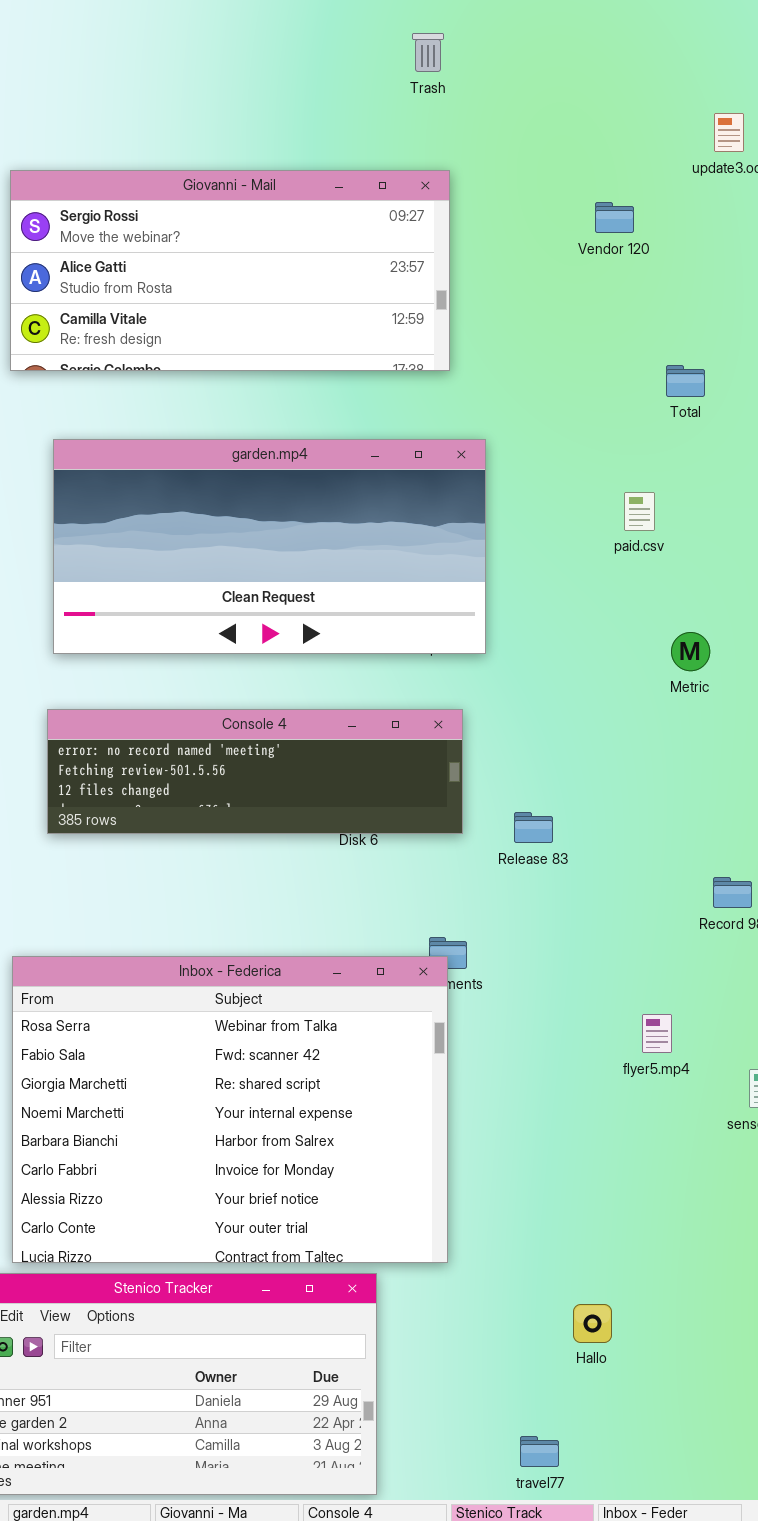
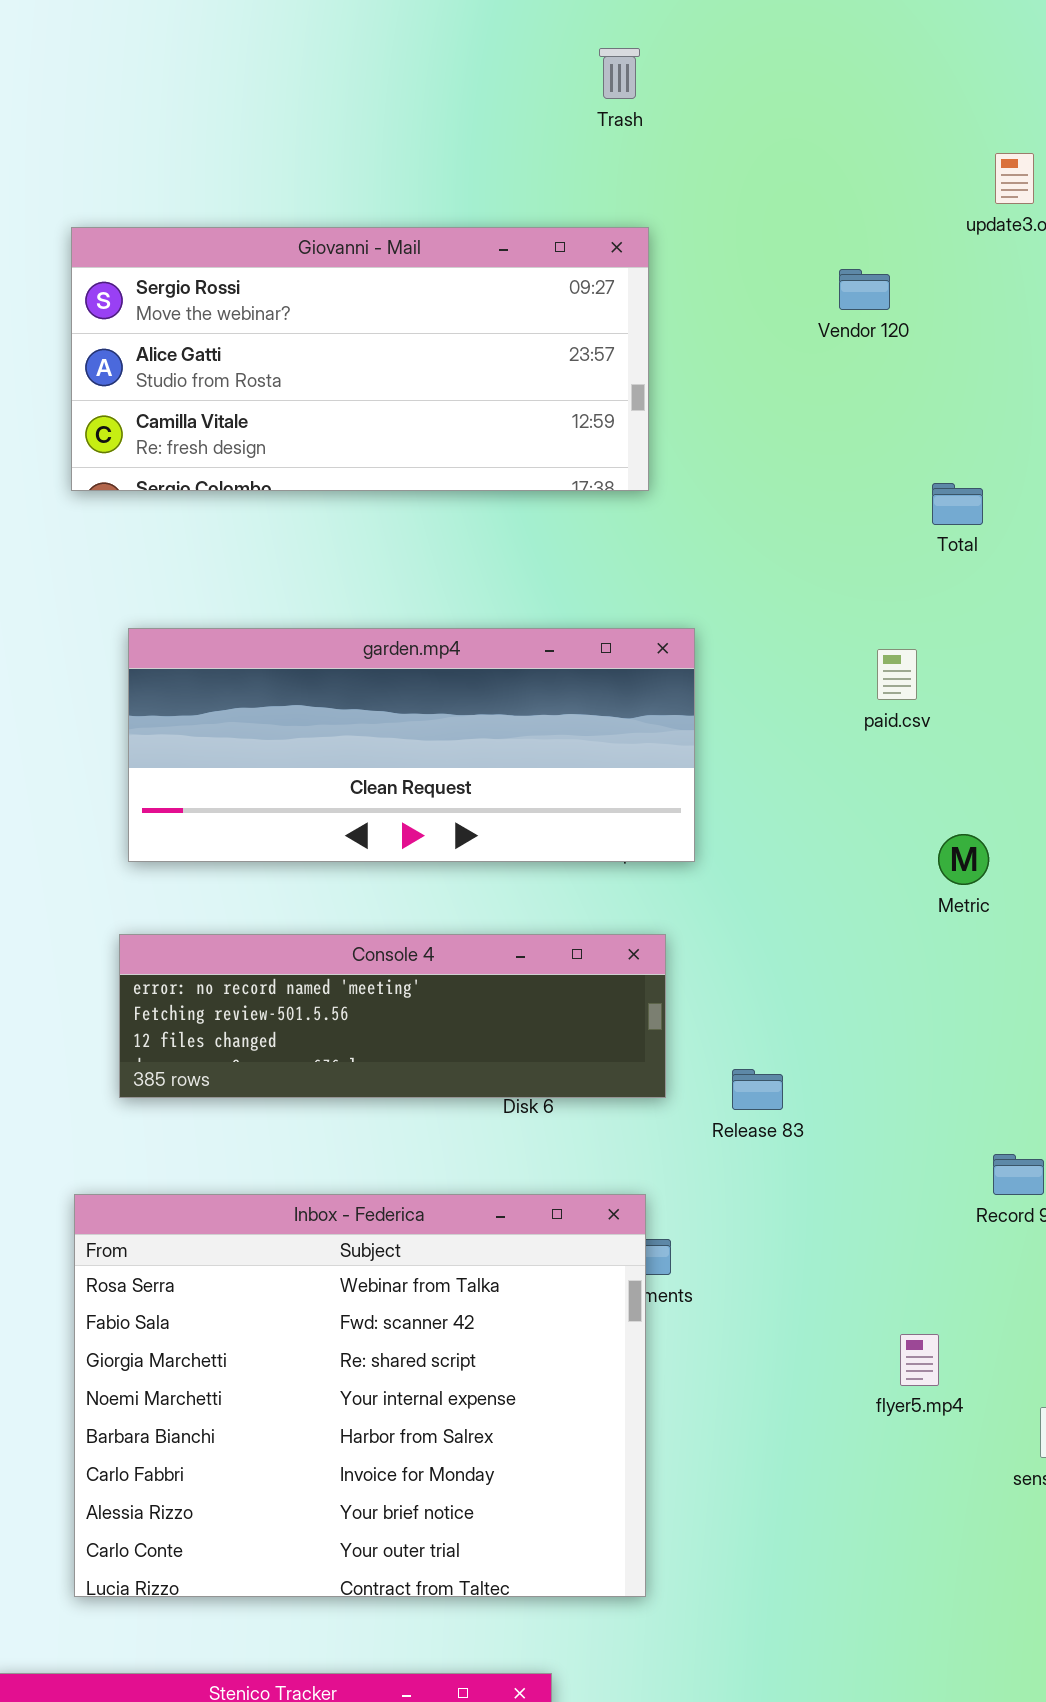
garden.mp4: [53,439,486,654] -> [128,628,695,862], resized
Inbox - Federica: [12,956,448,1263] -> [74,1194,646,1597], moved

